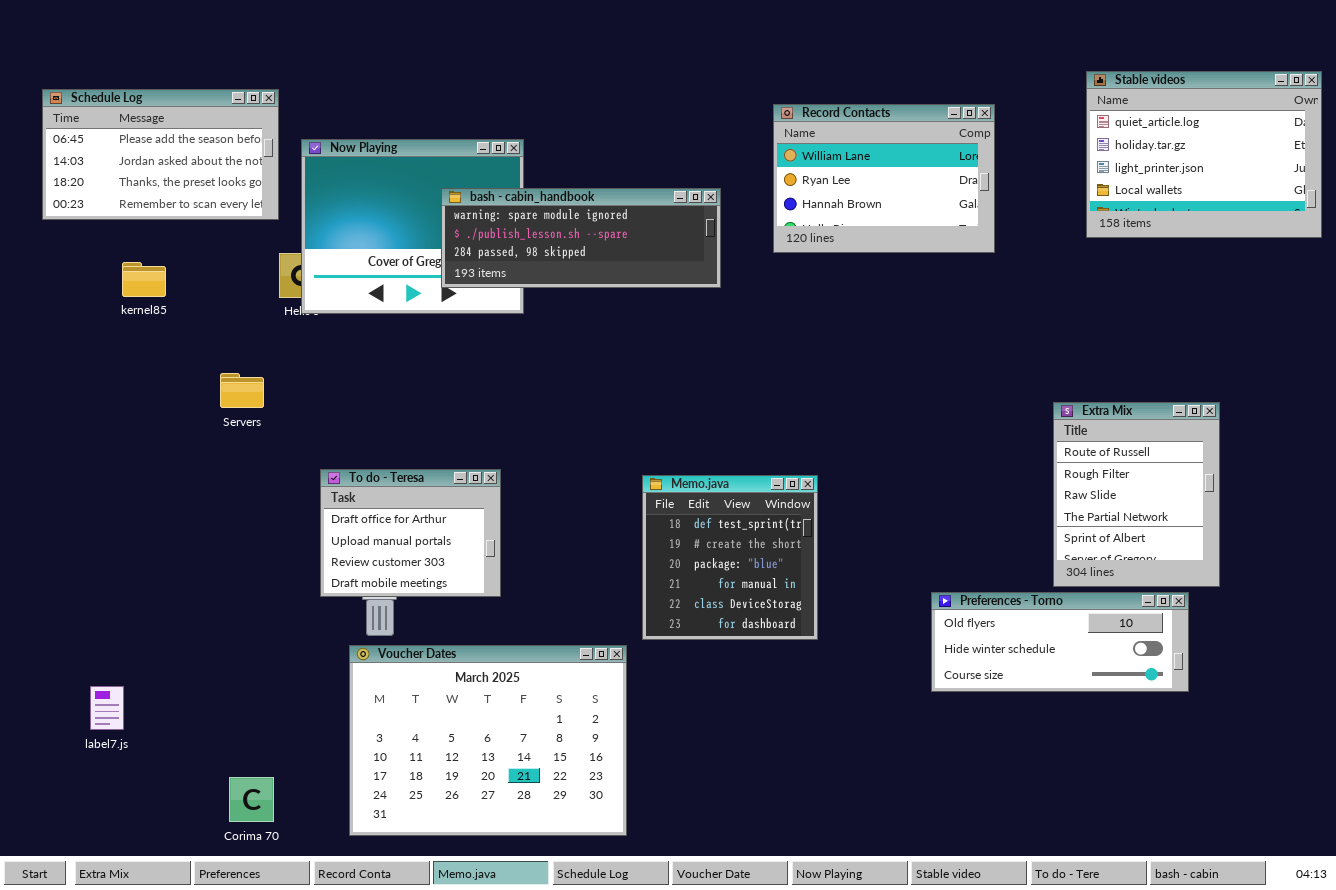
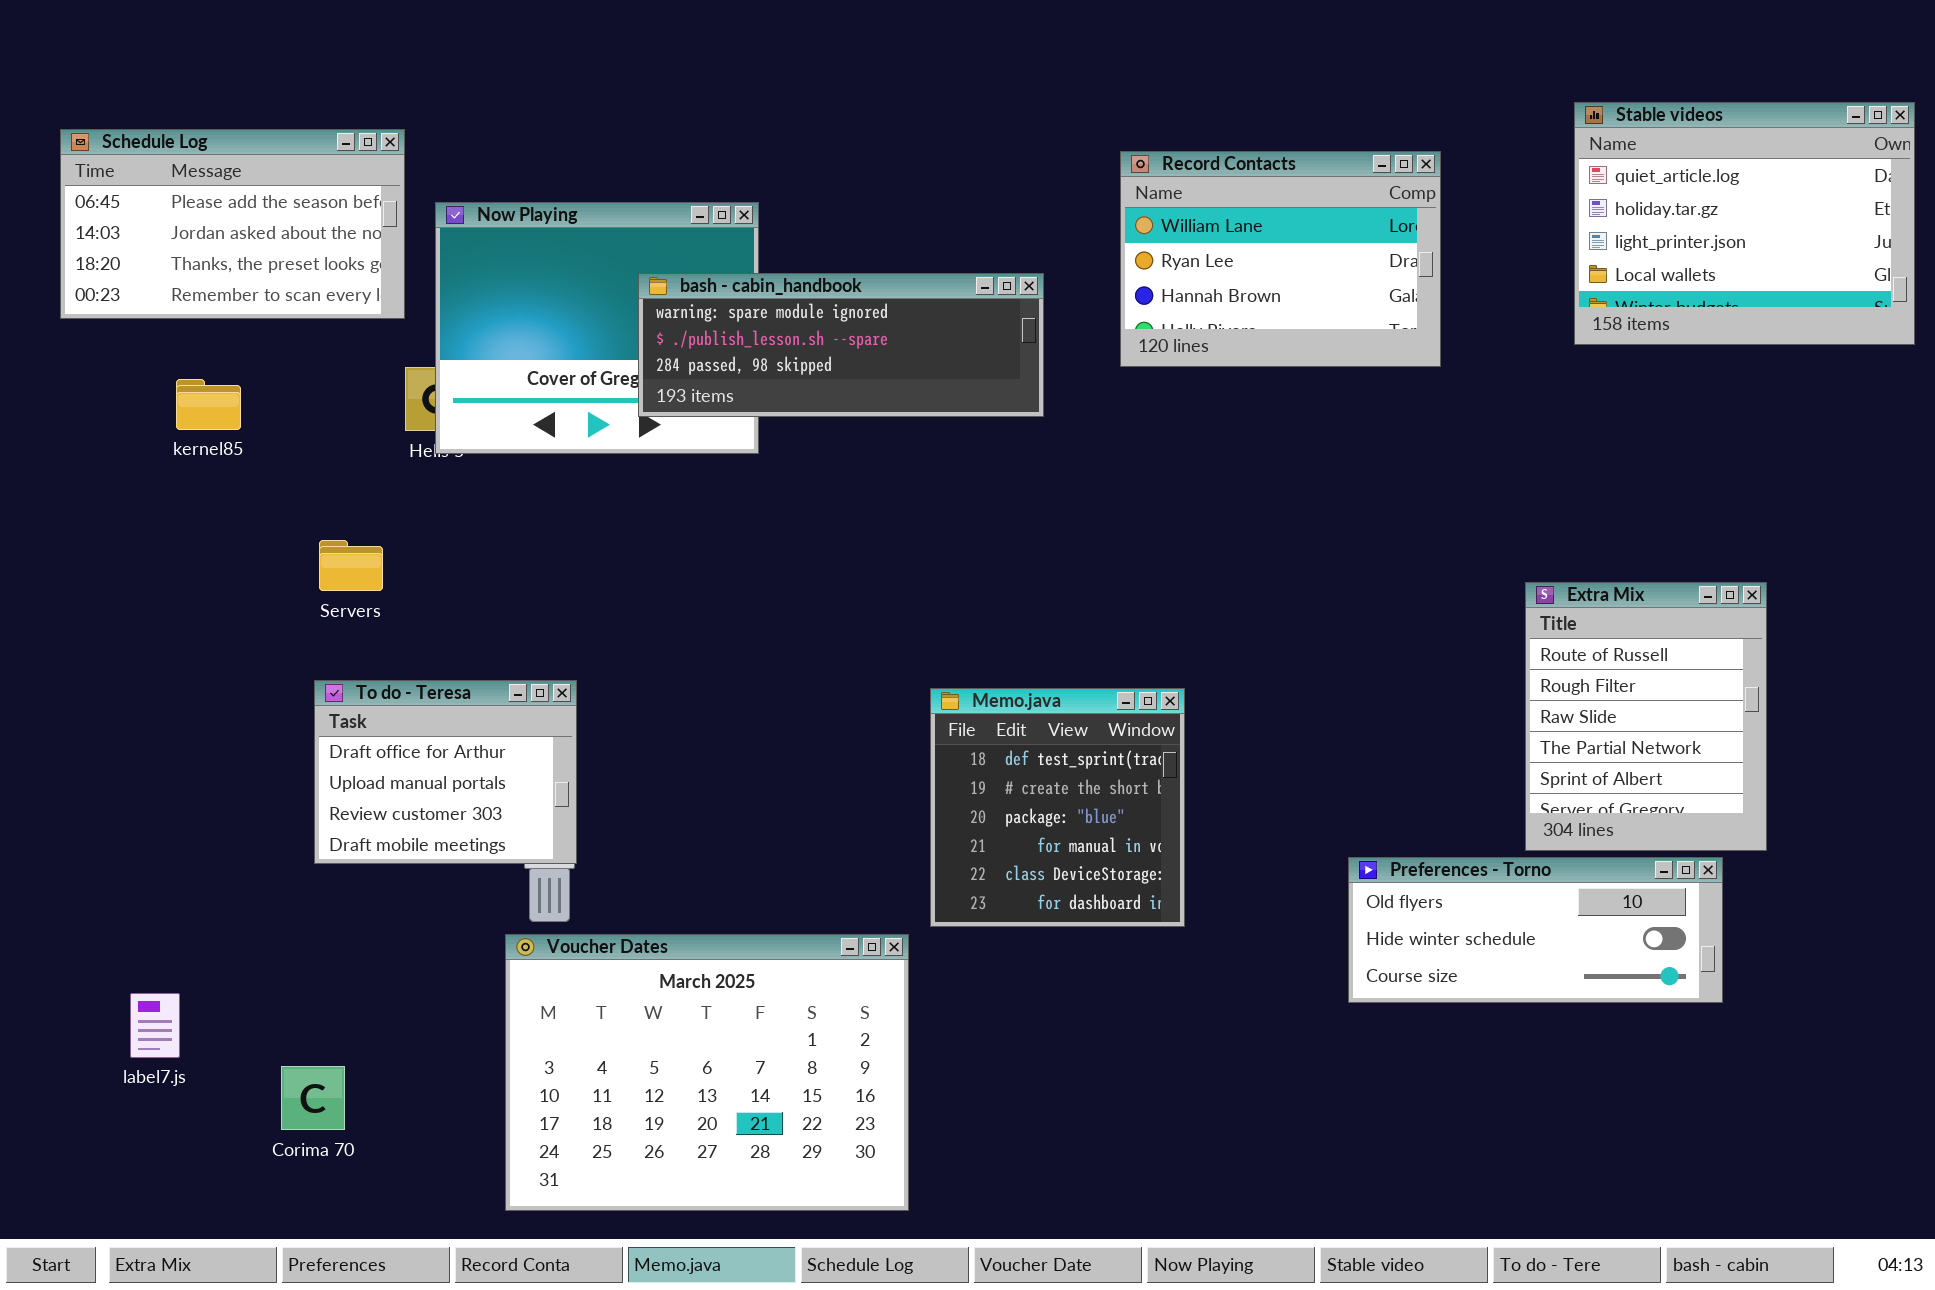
To do - Teresa: [320,469,501,597] -> [314,680,577,864], moved
Corima 70: [229,777,274,822] -> [281,1066,345,1130], moved

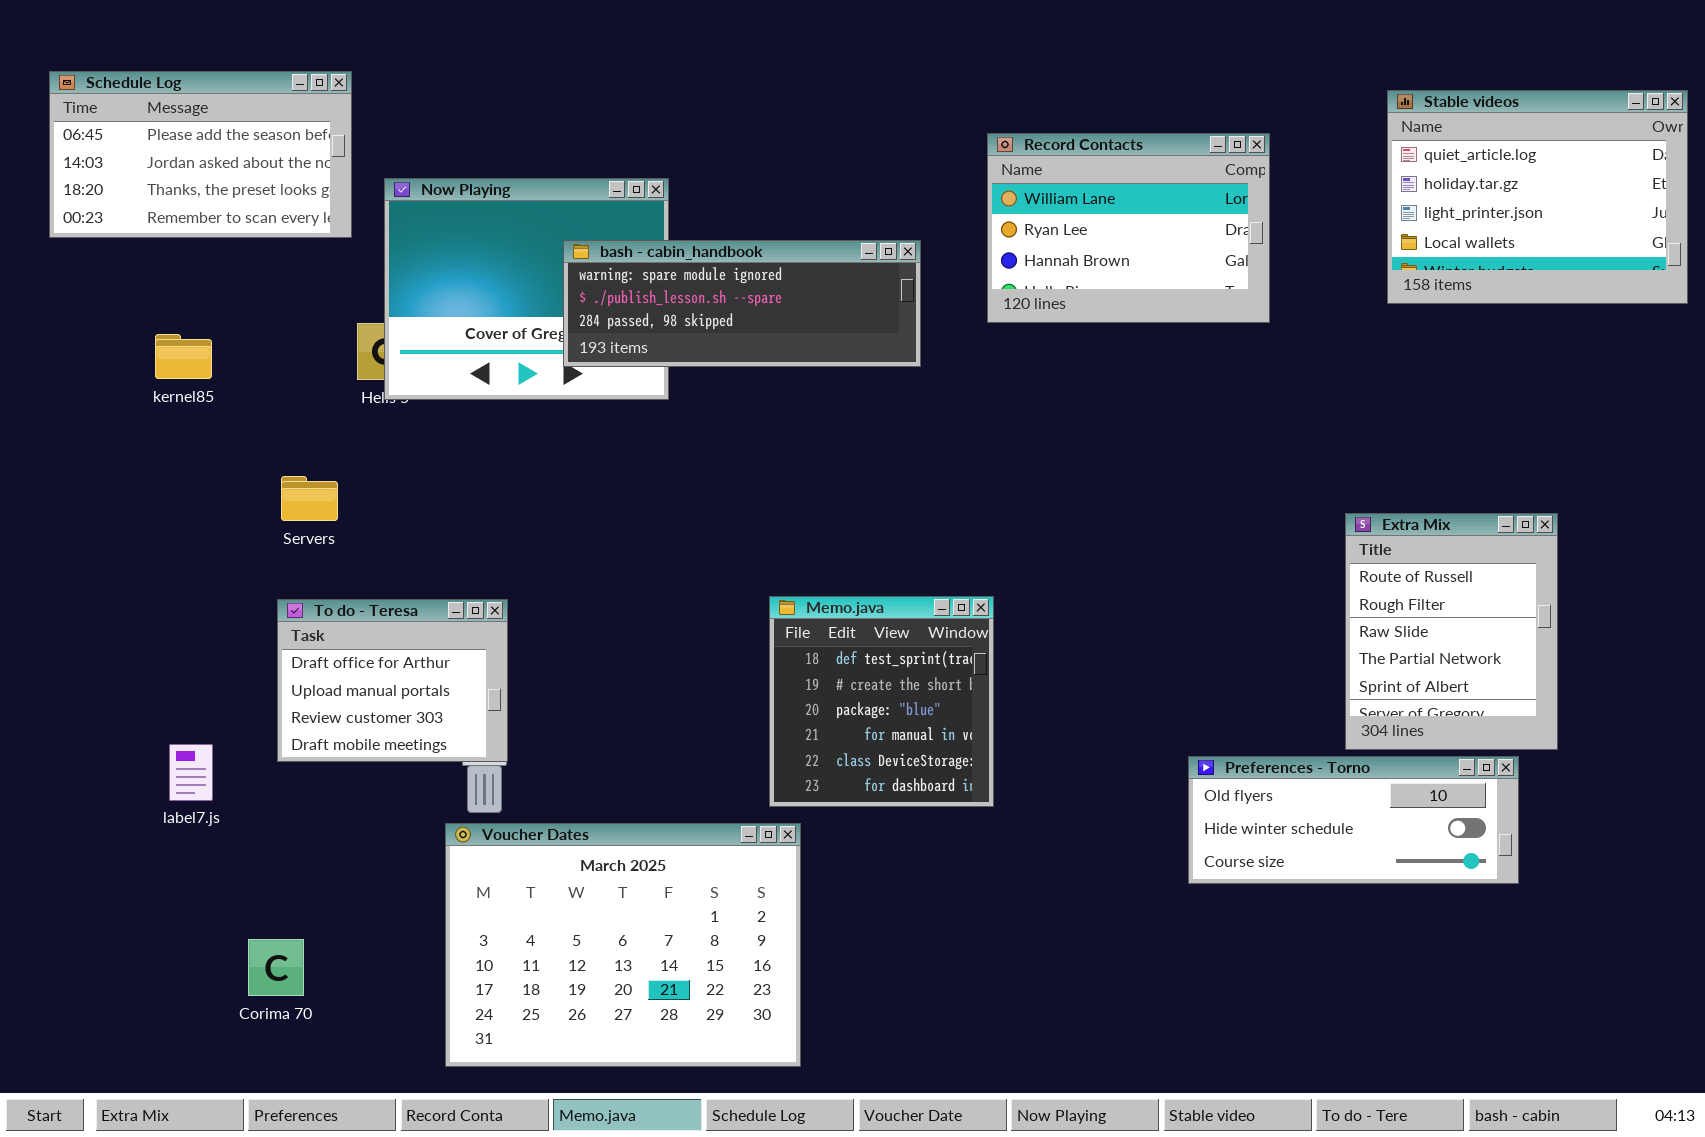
Schedule Log: [60,129,405,319] -> [49,71,352,238], moved
Memo.java: [930,688,1185,927] -> [769,596,994,807], moved
label7.js: [130,993,180,1058] -> [169,744,213,801], moved

